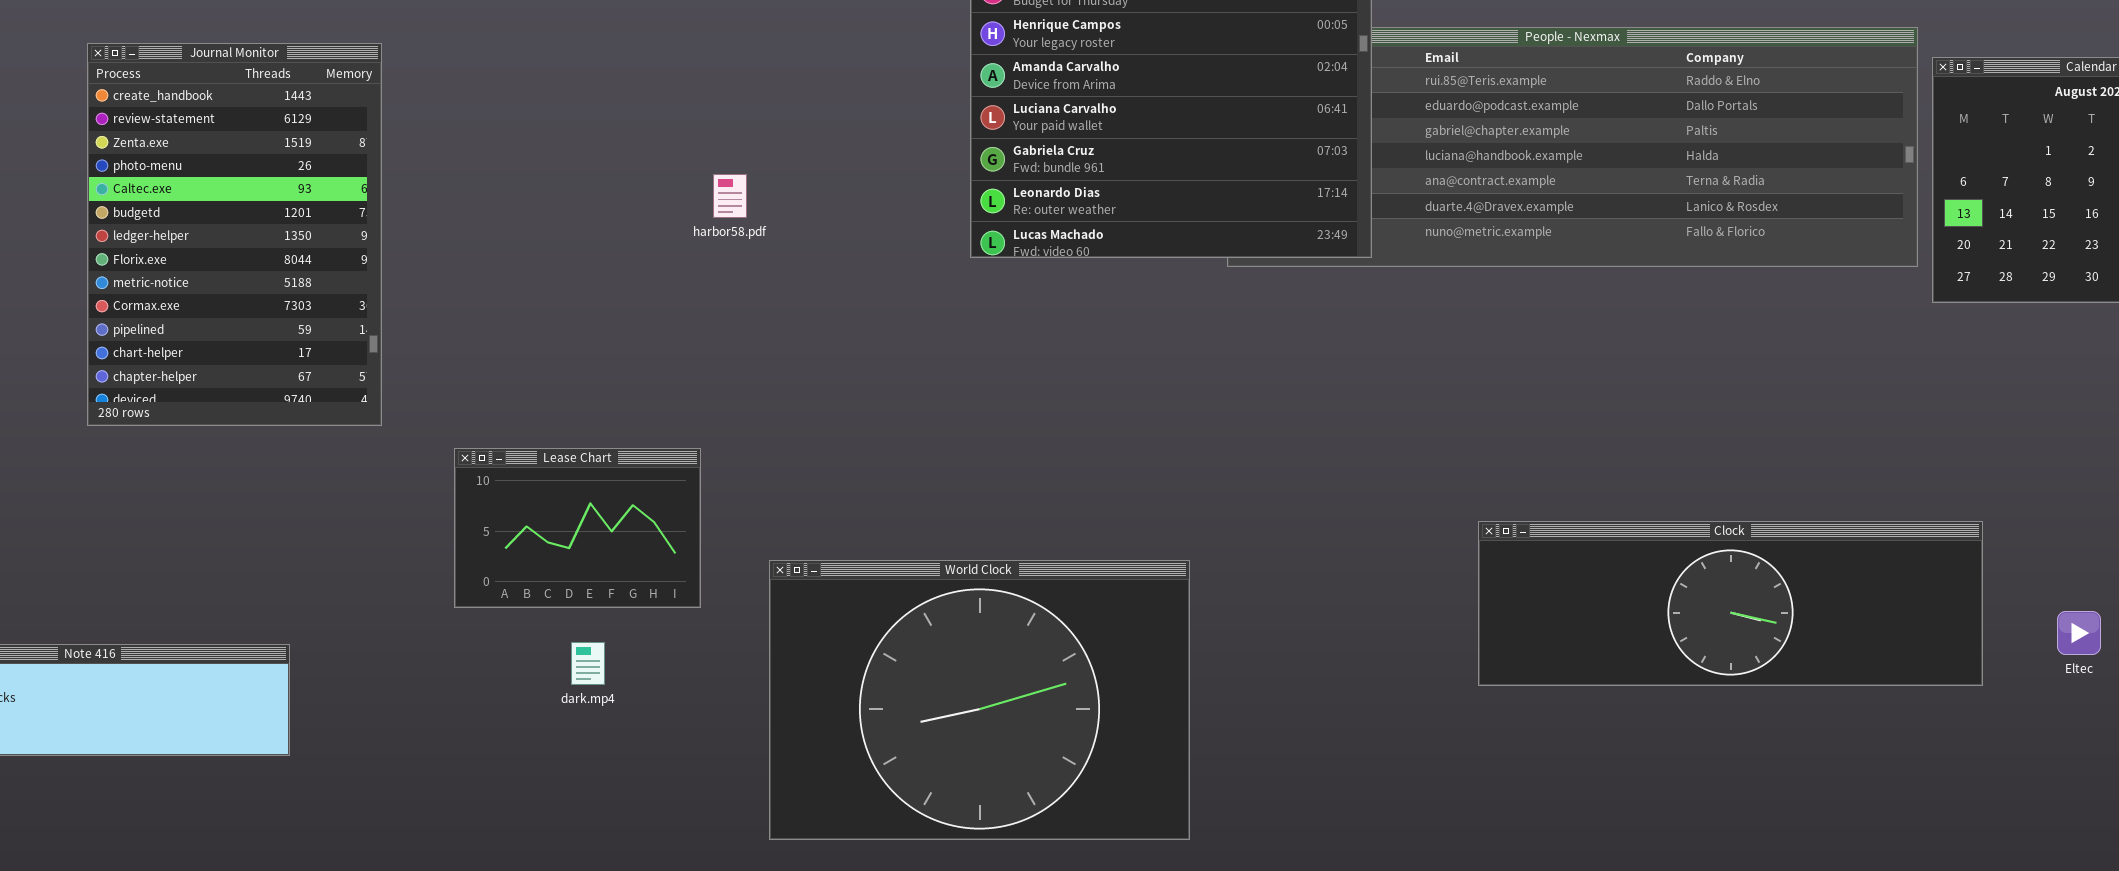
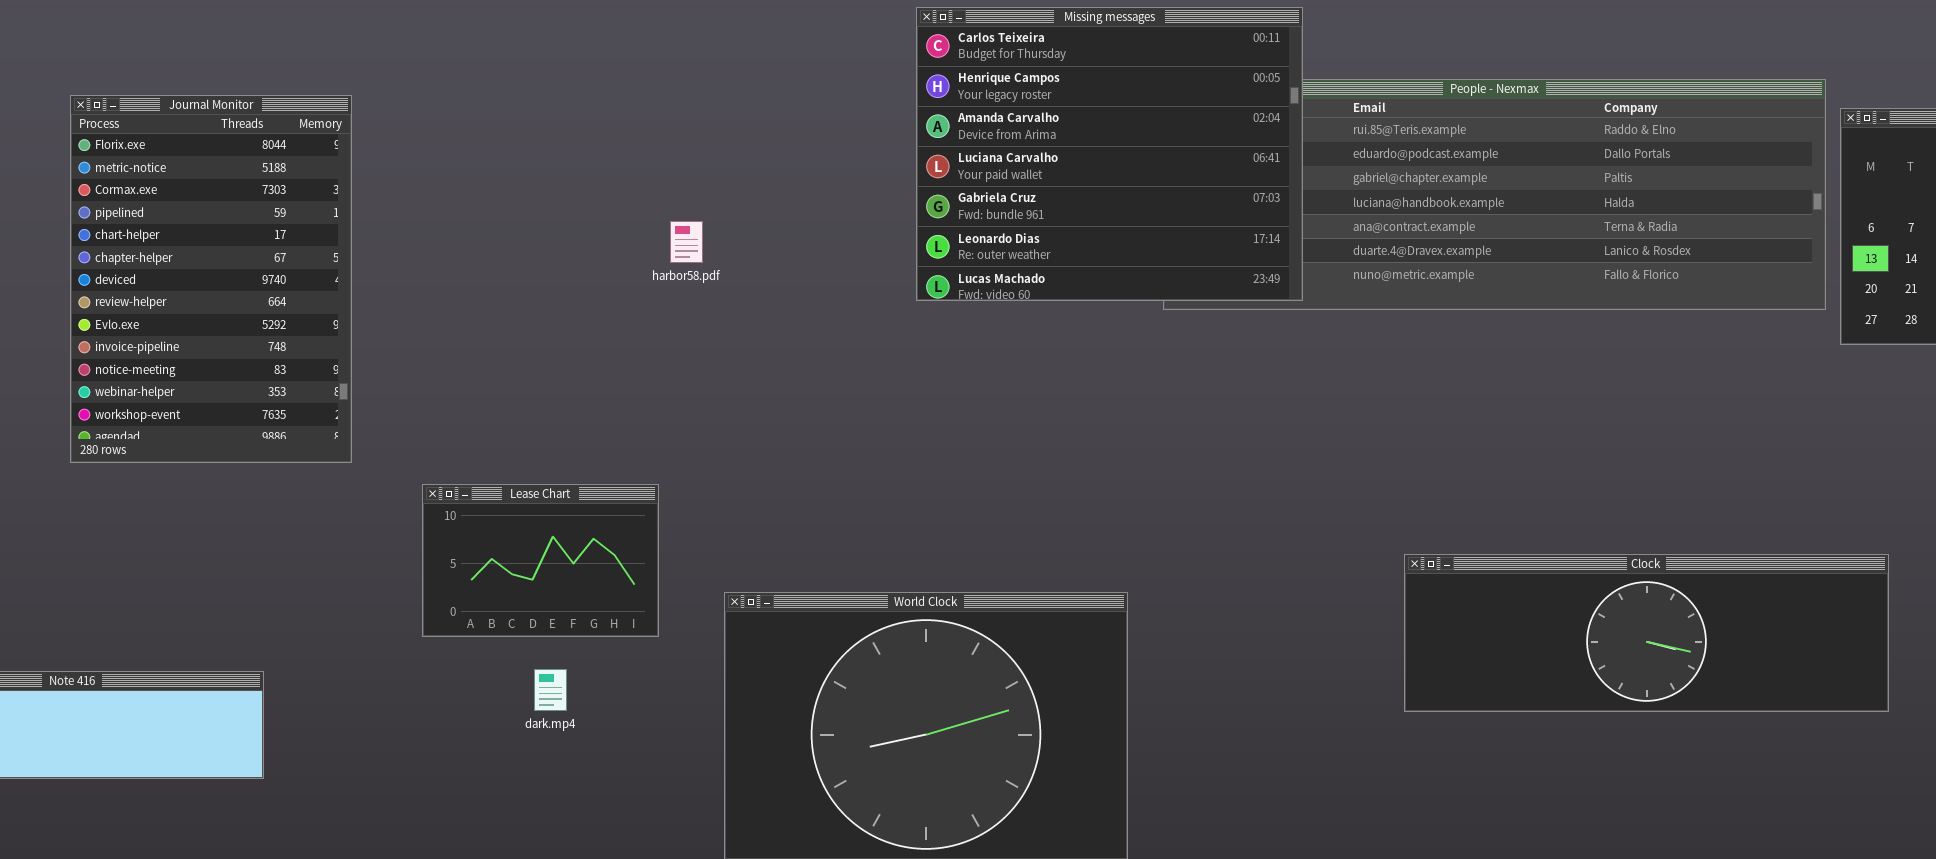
Journal Monitor: [87,43,382,426] -> [70,95,352,463], scrolled down 7 rows

